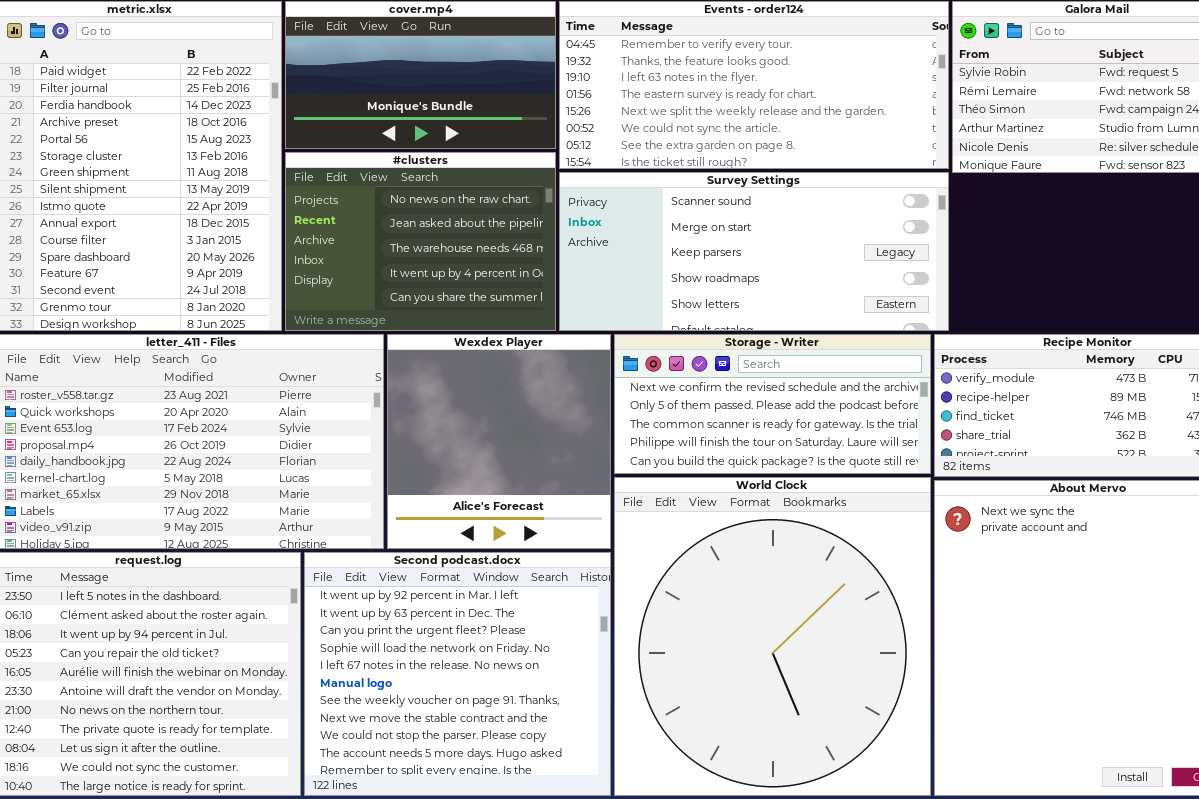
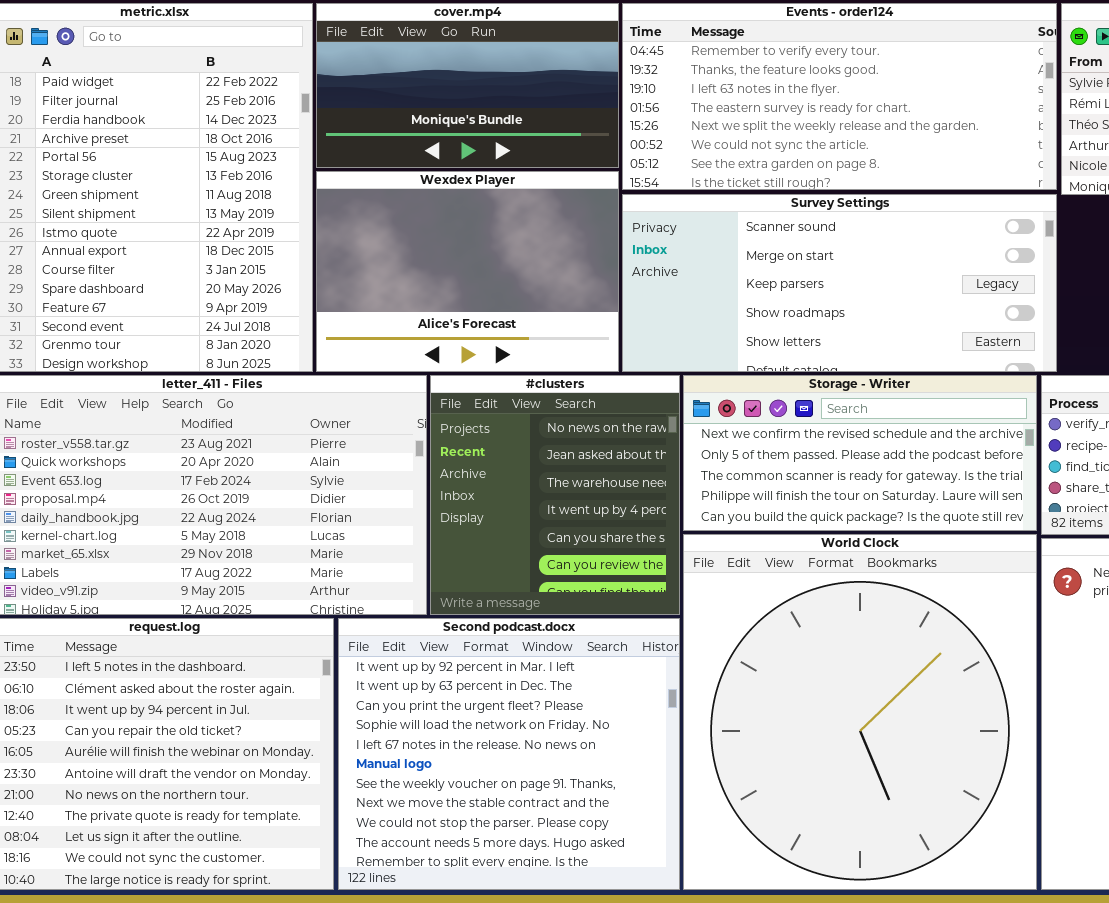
#clusters: [285,152,556,331] -> [430,375,680,615], moved, resized
Wexdex Player: [387,334,611,549] -> [316,171,619,372], moved, resized

